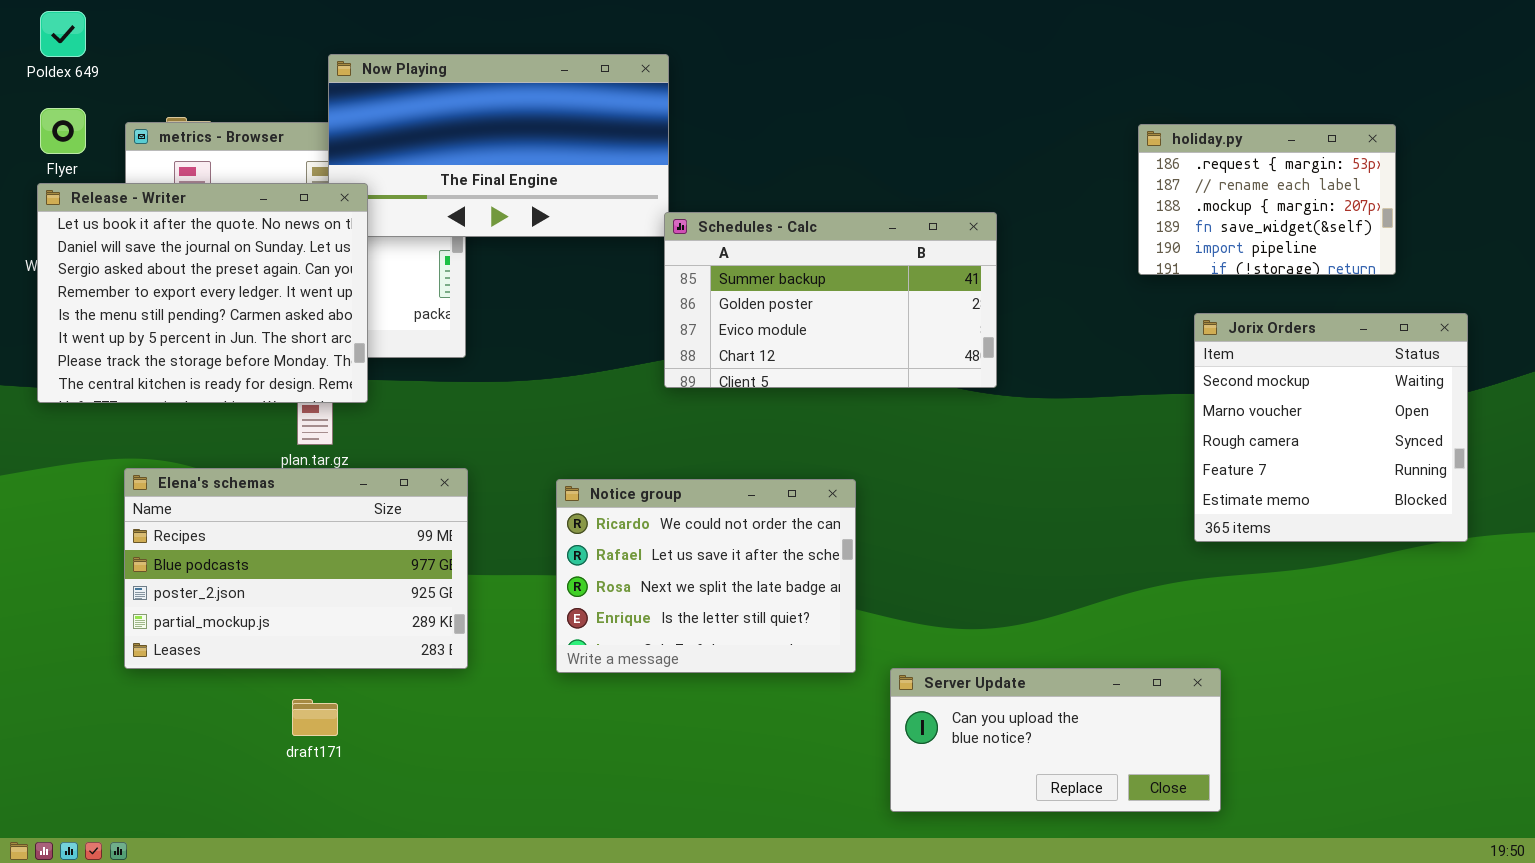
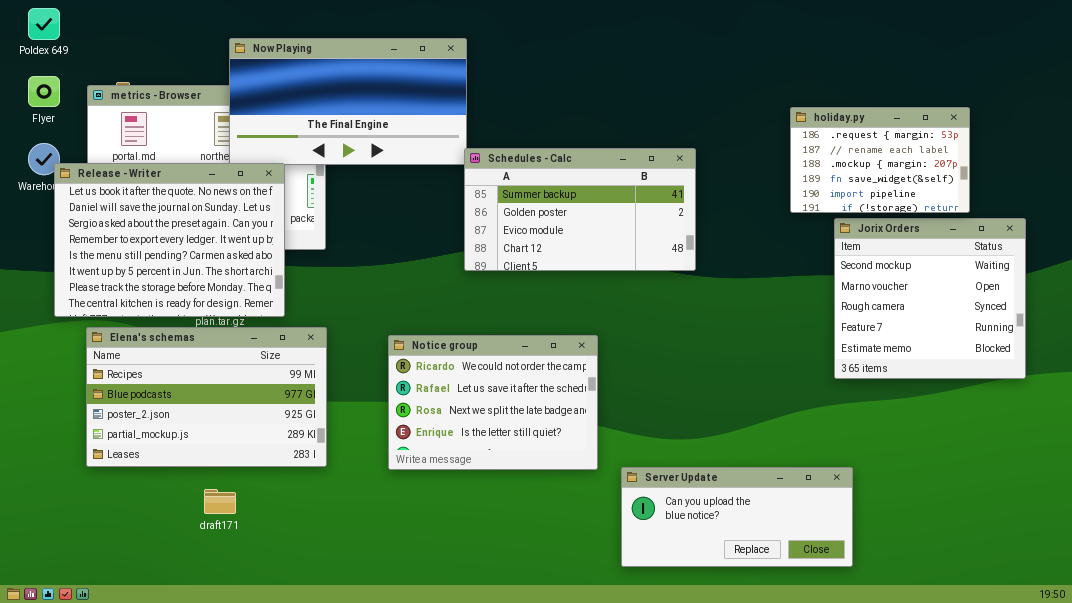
holiday.py: [1138,124,1396,275] -> [790,107,970,213], moved
Release - Writer: [37,183,368,403] -> [54,163,285,317], moved

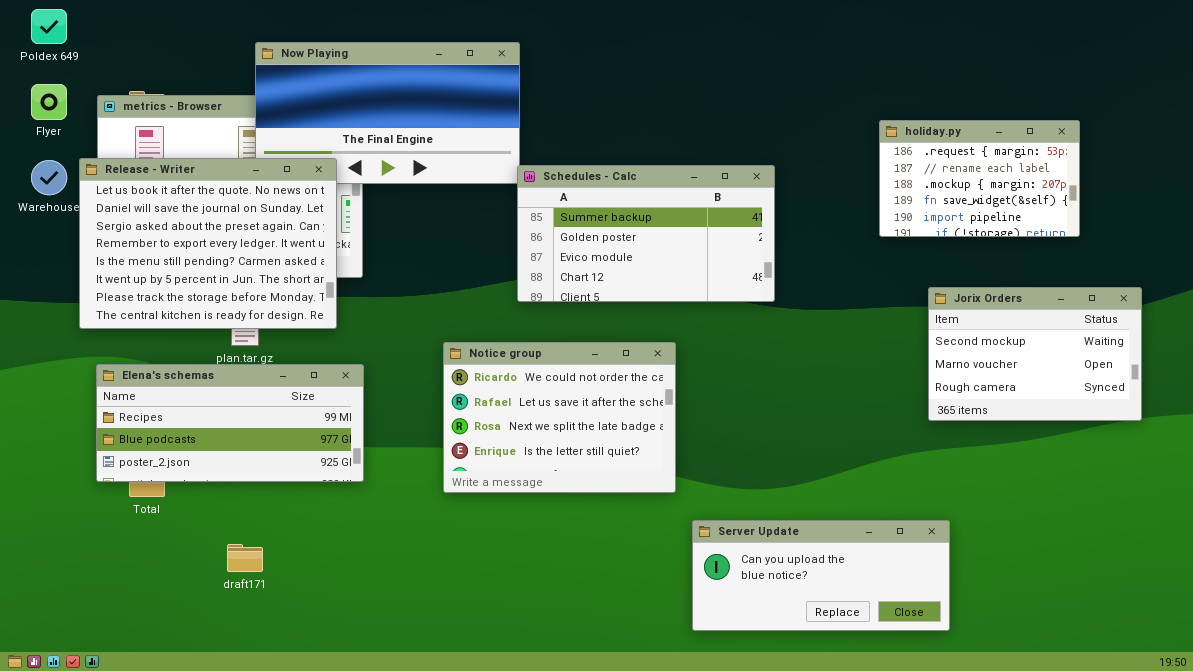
Release - Writer: [54,163,285,317] -> [79,158,337,329], moved
Jorix Orders: [834,218,1026,379] -> [928,287,1142,421], resized
Elena's schemas: [86,327,327,467] -> [96,364,364,482], resized
Notice group: [388,335,598,470] -> [443,342,676,493], moved

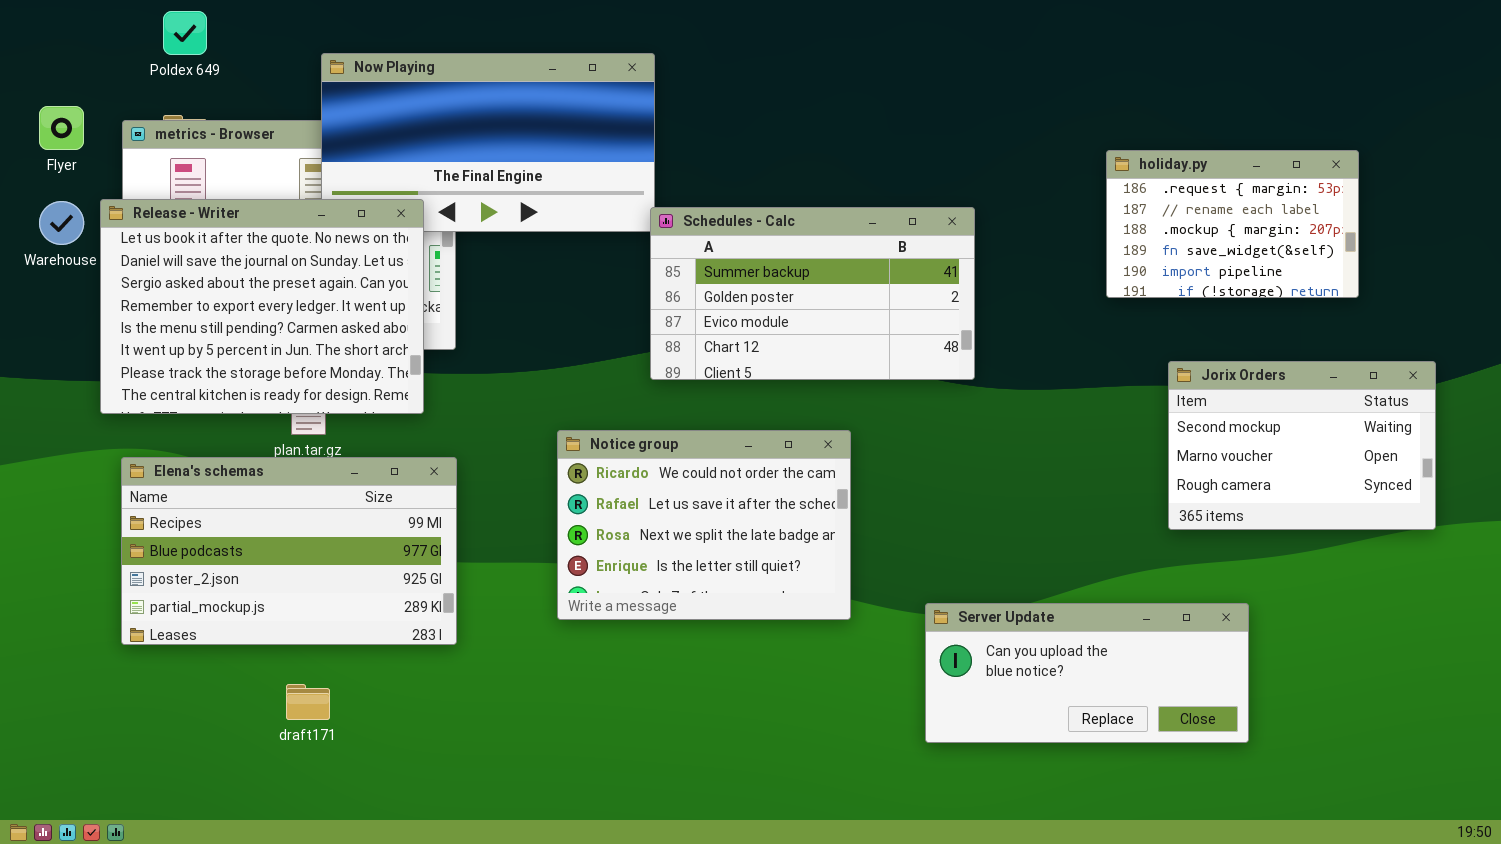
Poldex 649: [31,9,67,44] -> [163,11,207,55], moved
Elena's schemas: [96,364,364,482] -> [121,457,457,645], resized
Server Update: [692,520,950,631] -> [925,603,1249,743], moved

